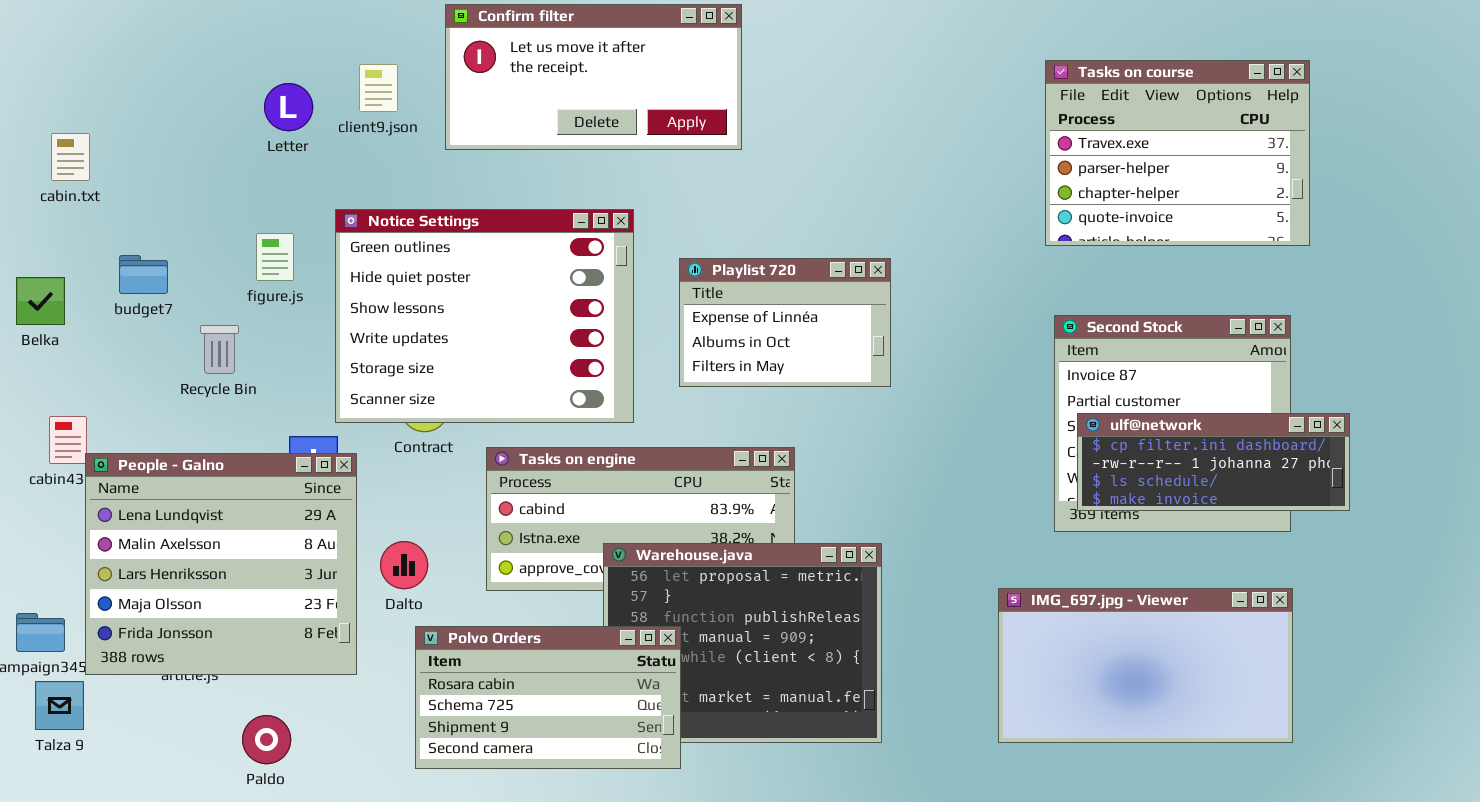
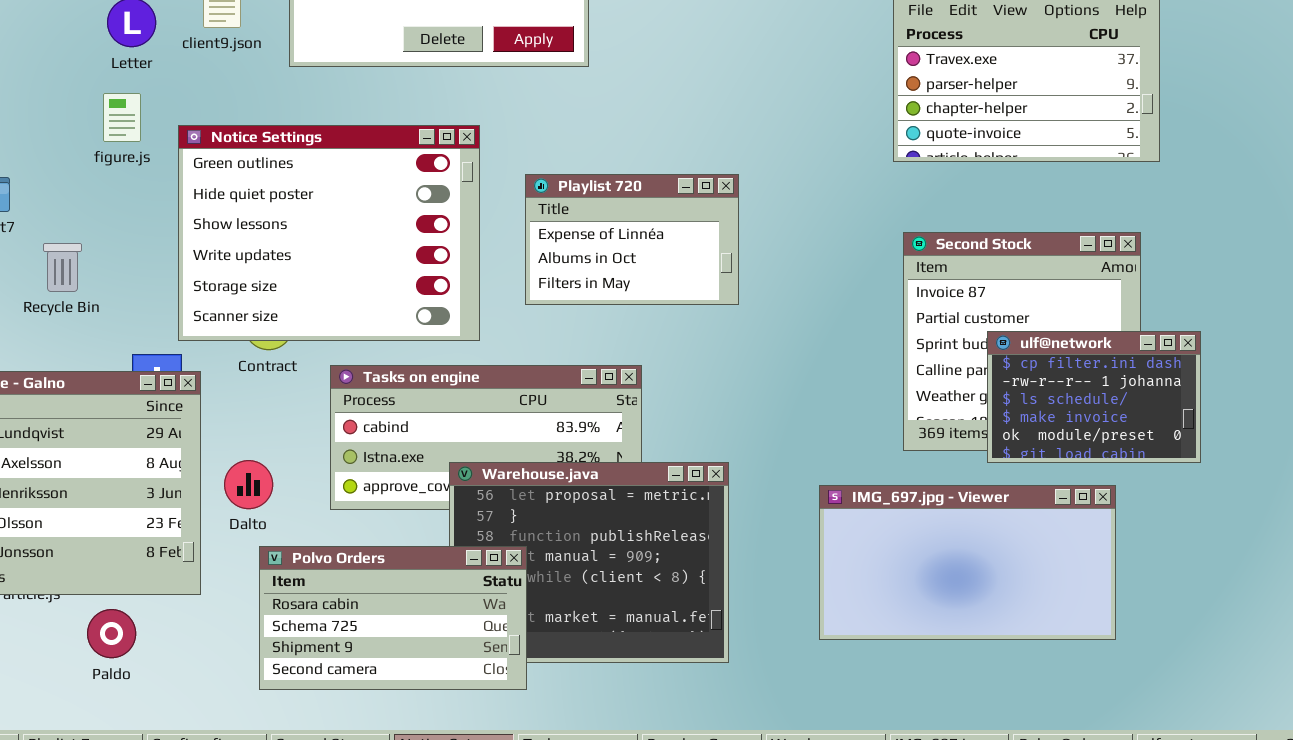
figure.js: [256,233,294,281] -> [103,93,141,142], moved
ulf@network: [1077,413,1350,511] -> [987,331,1201,463], resized
IMG_697.jpg - Viewer: [998,588,1293,743] -> [819,485,1116,640], moved
Paldo: [242,715,291,764] -> [87,609,136,658], moved

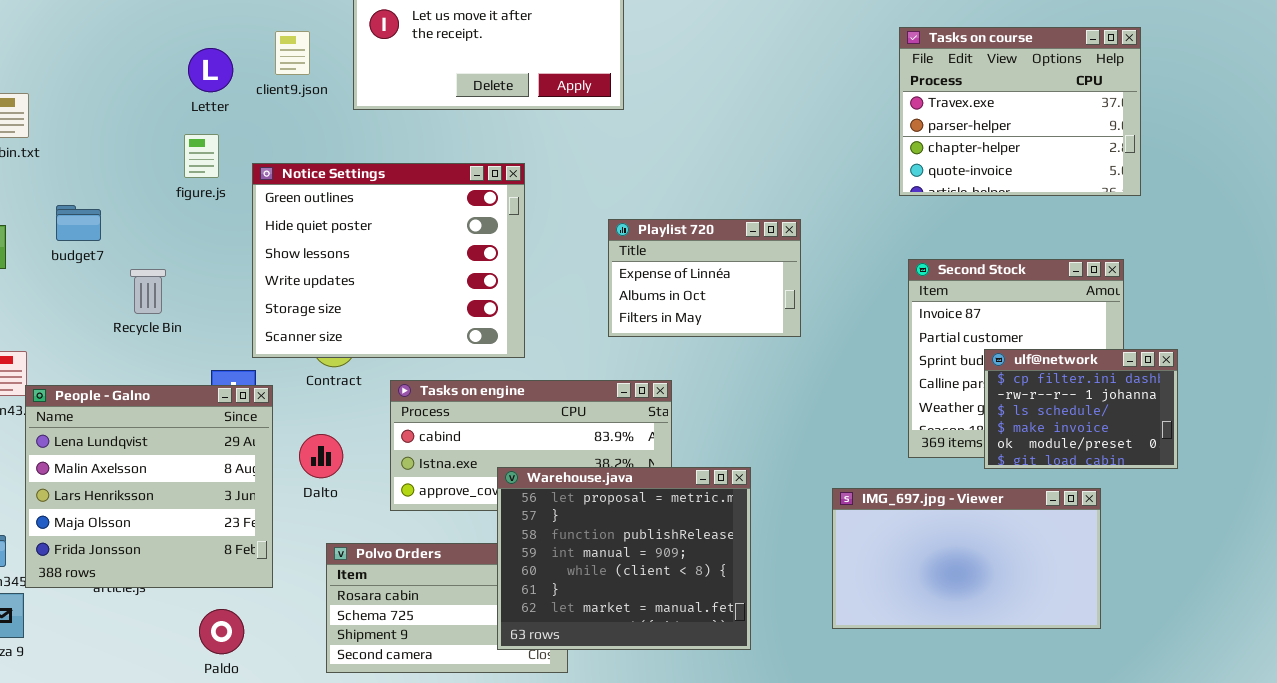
Playlist 720: [525,174,739,305] -> [608,219,801,337], moved
Dalto: [224,460,273,509] -> [299,434,343,478], moved
Warehouse.java: [449,462,729,663] -> [497,467,751,650], raised
Paldo: [87,609,136,658] -> [199,609,244,654], moved

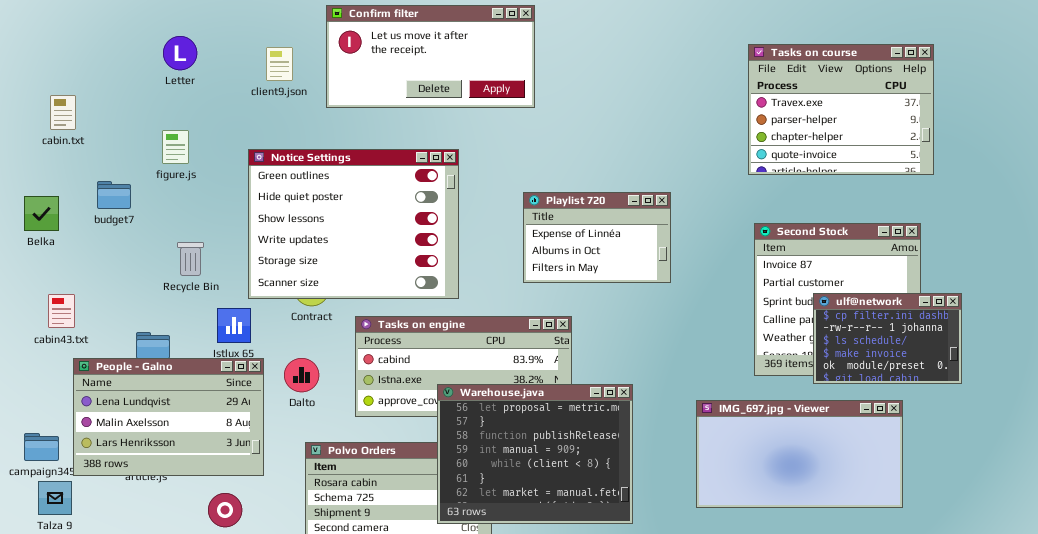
Letter: [188,48,233,92] -> [163,36,197,70], moved
figure.js: [184,134,219,178] -> [162,130,189,164], moved
Recycle Bin: [130,269,166,314] -> [177,242,204,276], moved
People - Galno: [25,385,273,588] -> [73,358,264,476], resized

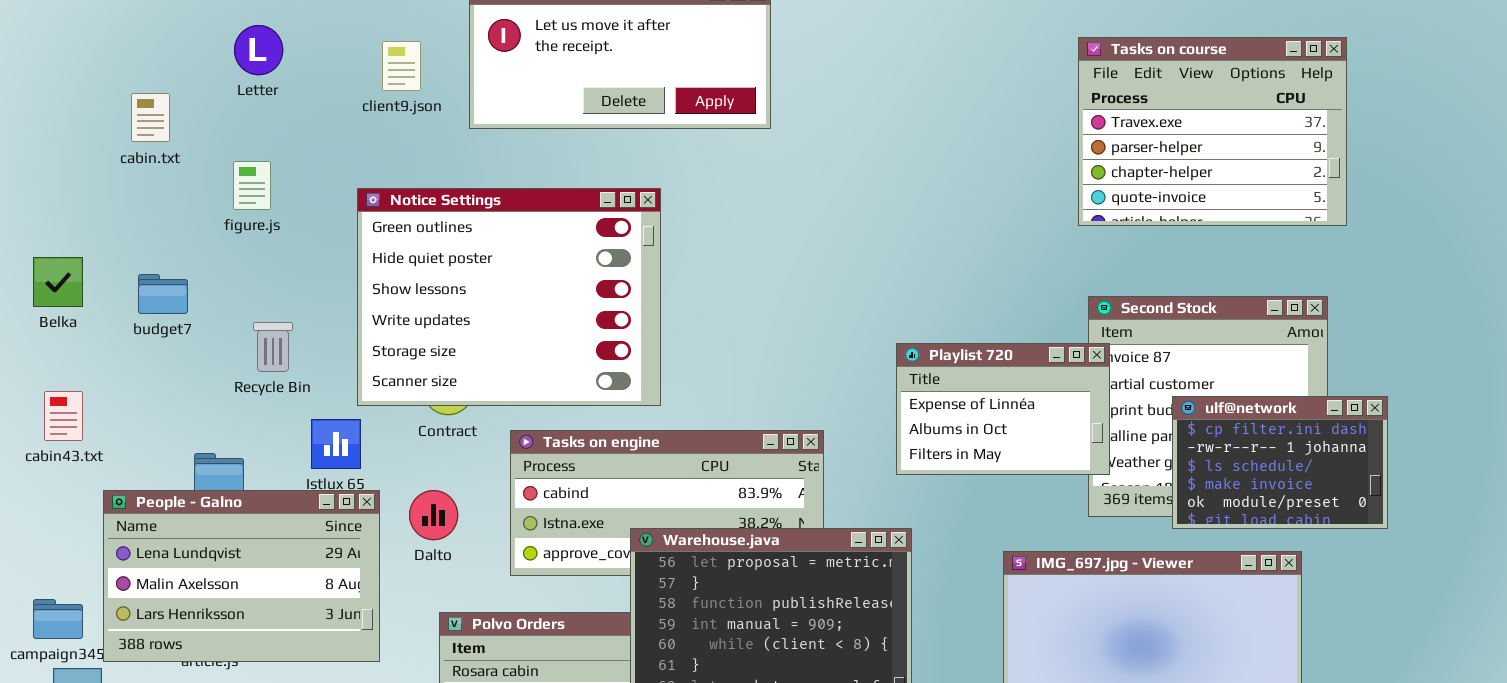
cabin.txt: [50,95,76,130] -> [131,93,170,142], moved
budget7: [97,181,131,209] -> [138,274,188,314], moved
Playlist 720: [523,192,671,283] -> [896,343,1110,475], moved
cabin43.txt: [48,294,75,328] -> [44,391,83,441], moved

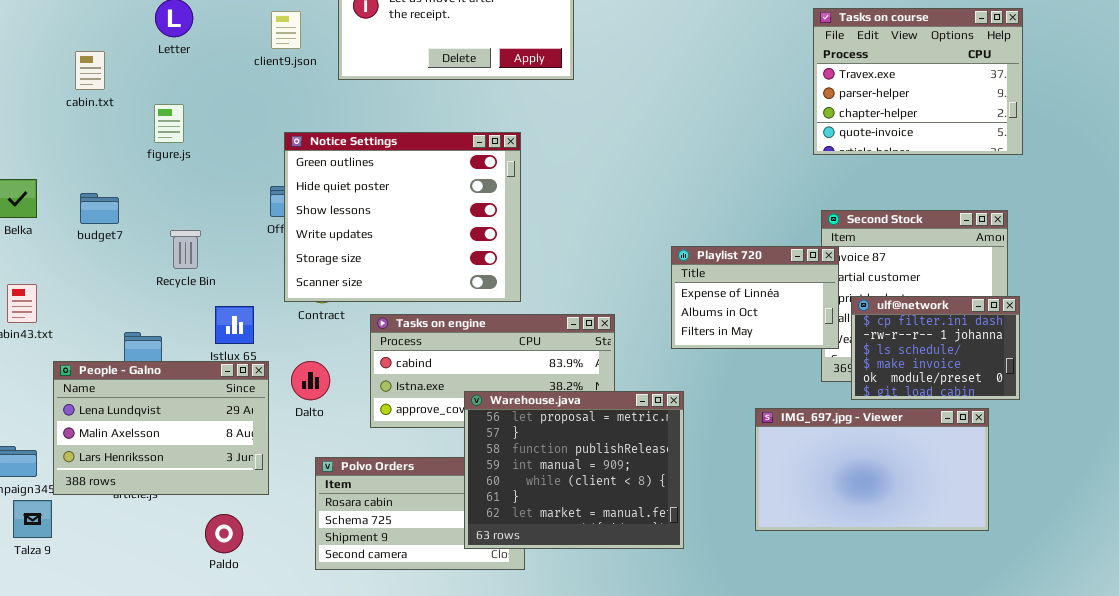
Notice Settings: [357,188,661,406] -> [284,132,521,302], moved
ulf@network: [1172,396,1388,529] -> [851,296,1020,400], moved

